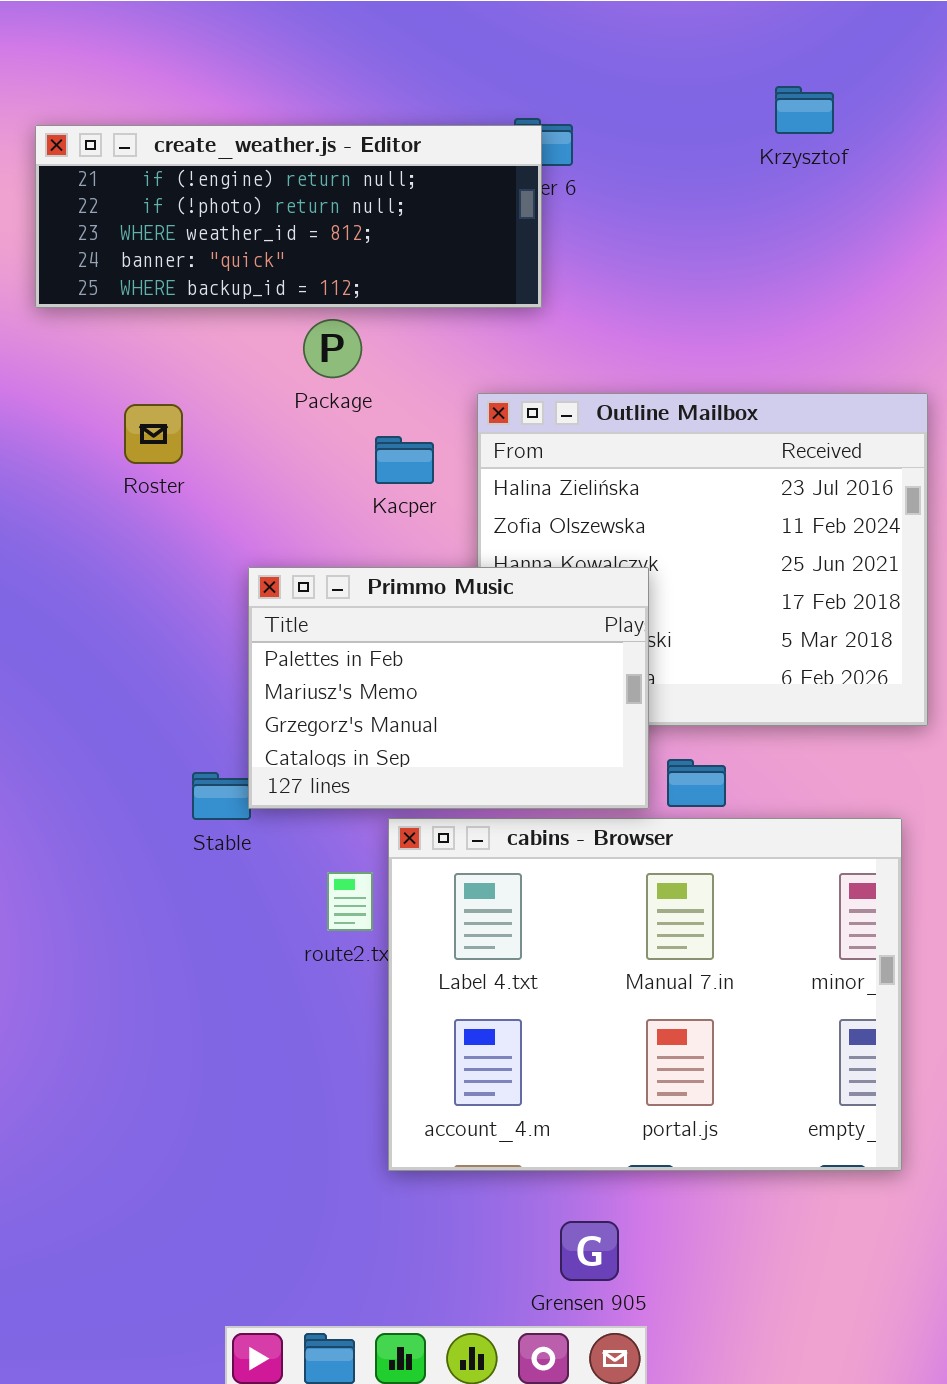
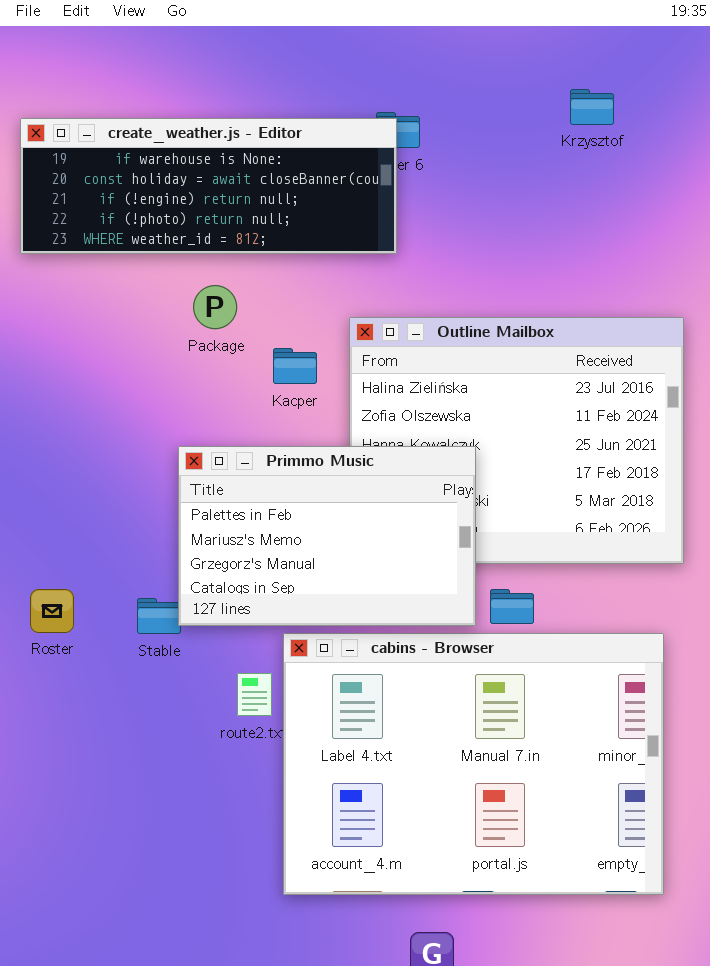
create_weather.js - Editor: [35,125,542,308] -> [20,118,397,254], scrolled up 2 rows
Package: [303,319,362,378] -> [193,285,237,329], moved
Roster: [124,404,183,464] -> [30,589,74,633], moved

